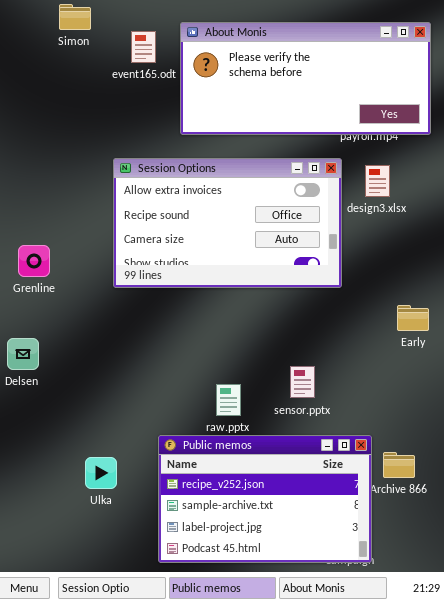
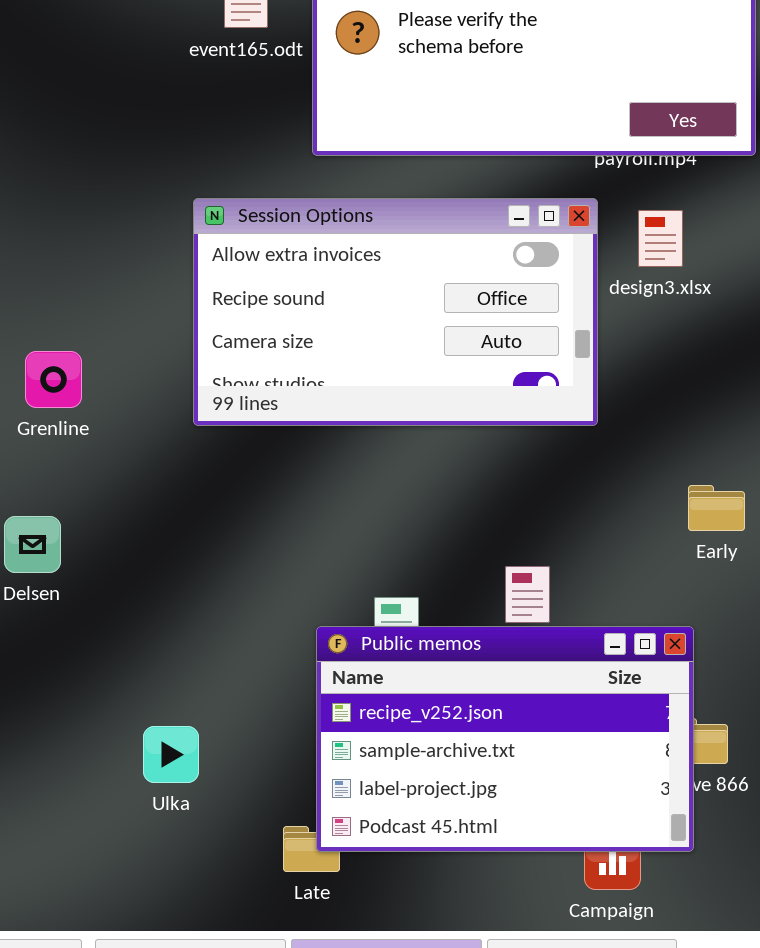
Early: [397,305,429,331] -> [688,485,745,531], moved
Public memos: [158,435,372,563] -> [316,626,694,852], moved

